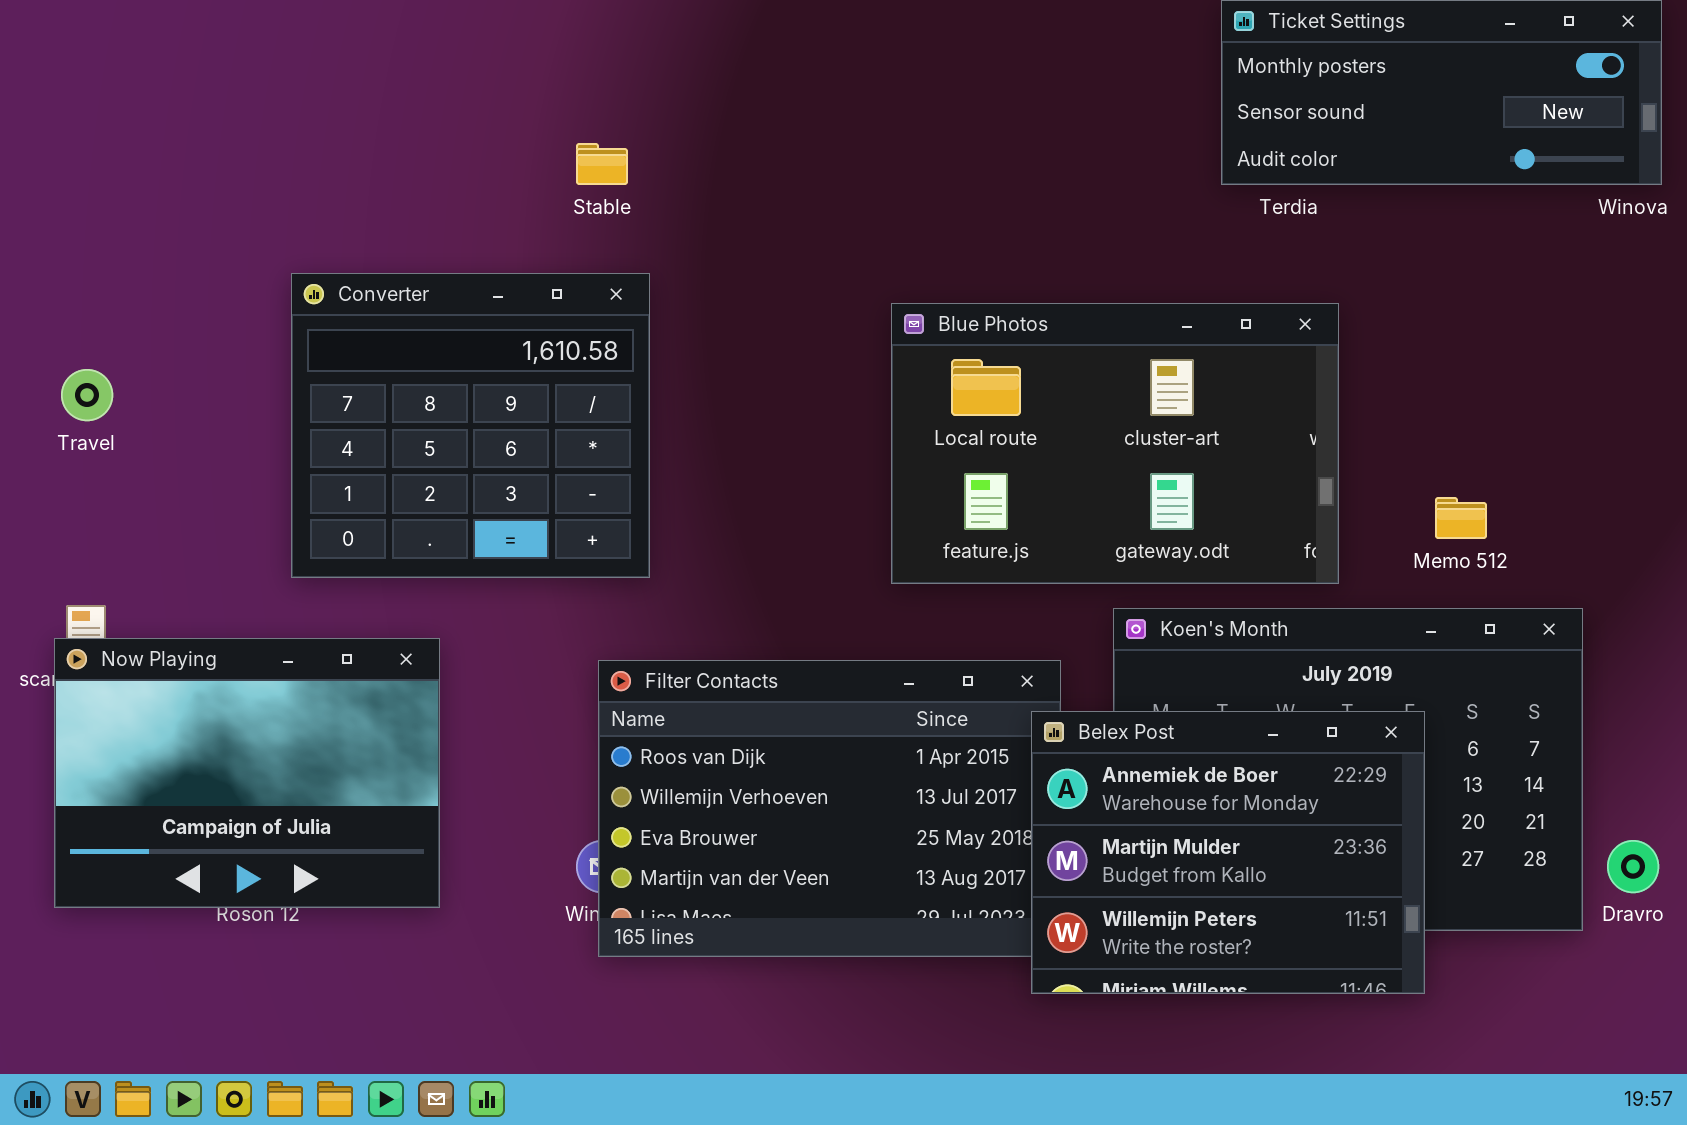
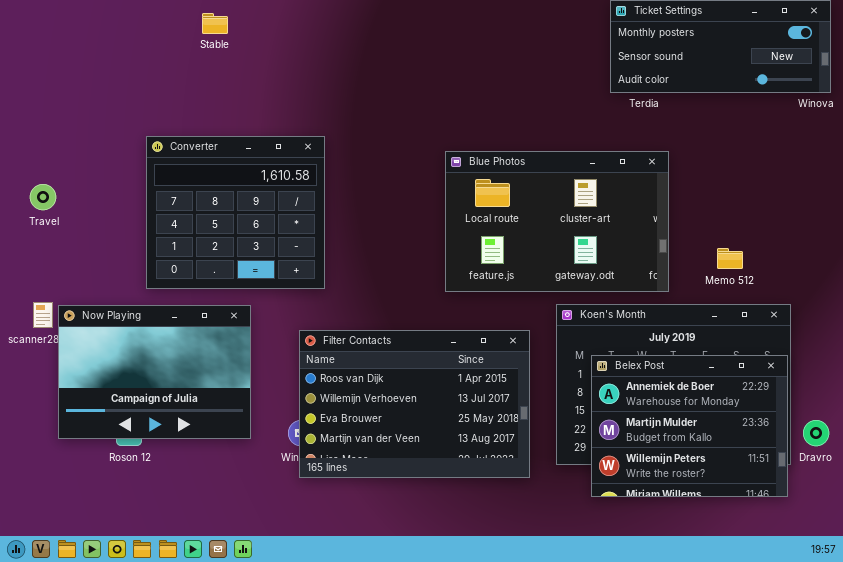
Stable: [576,143,628,185] -> [202,13,228,34], moved
Now Playing: [54,638,440,908] -> [58,305,251,439], moved
Belex Post: [1031,711,1425,994] -> [591,355,788,497], moved

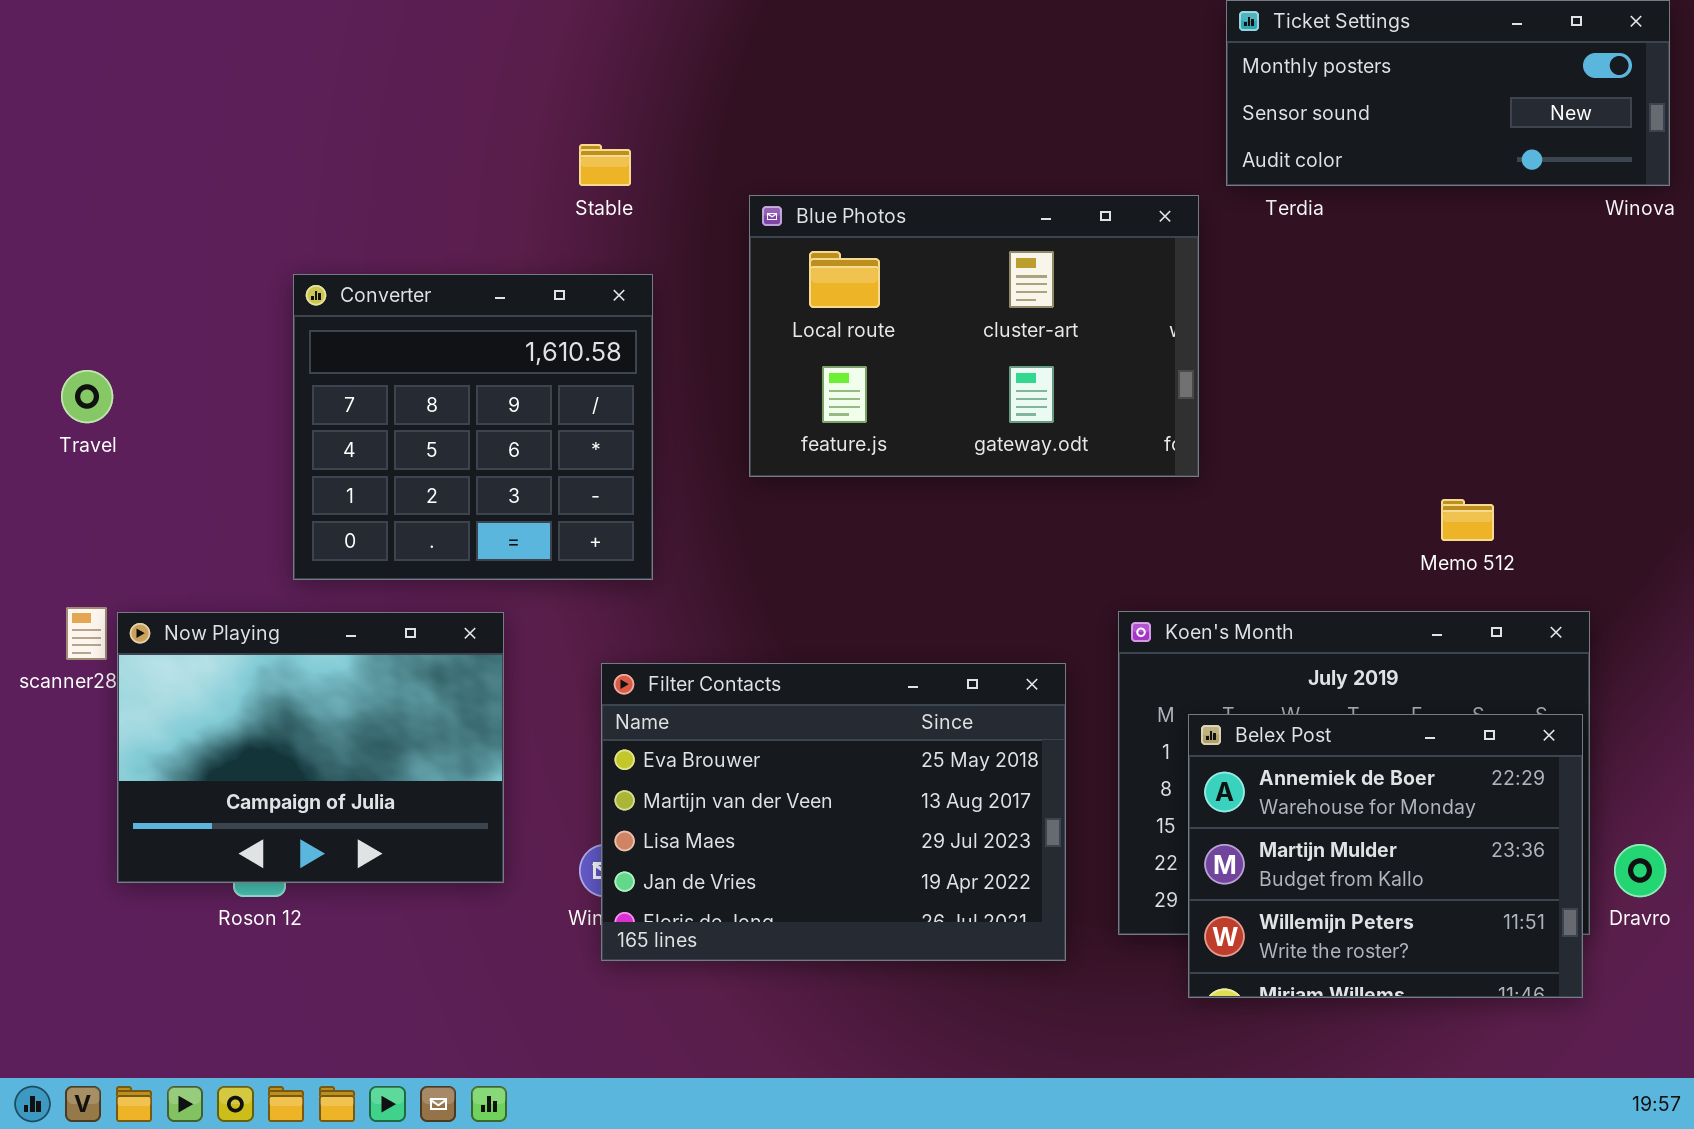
Stable: [202,13,228,34] -> [579,144,631,186], moved
Blue Photos: [445,151,669,292] -> [749,195,1199,477], moved
Filter Contacts: [299,330,530,478] -> [601,663,1066,961], scrolled down 2 rows

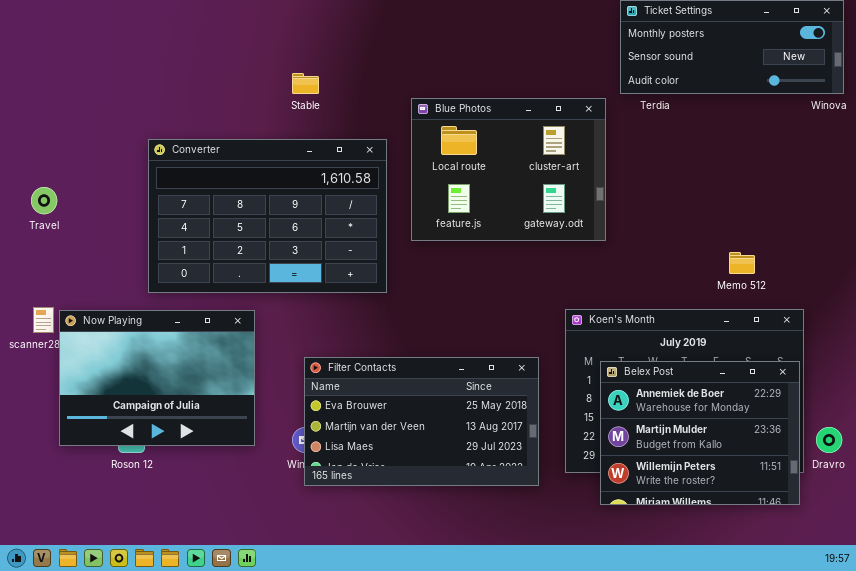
Blue Photos: [749,195,1199,477] -> [411,98,606,241], resized
Converter: [293,274,653,580] -> [148,139,387,293], resized
Filter Contacts: [601,663,1066,961] -> [304,357,539,486], resized

